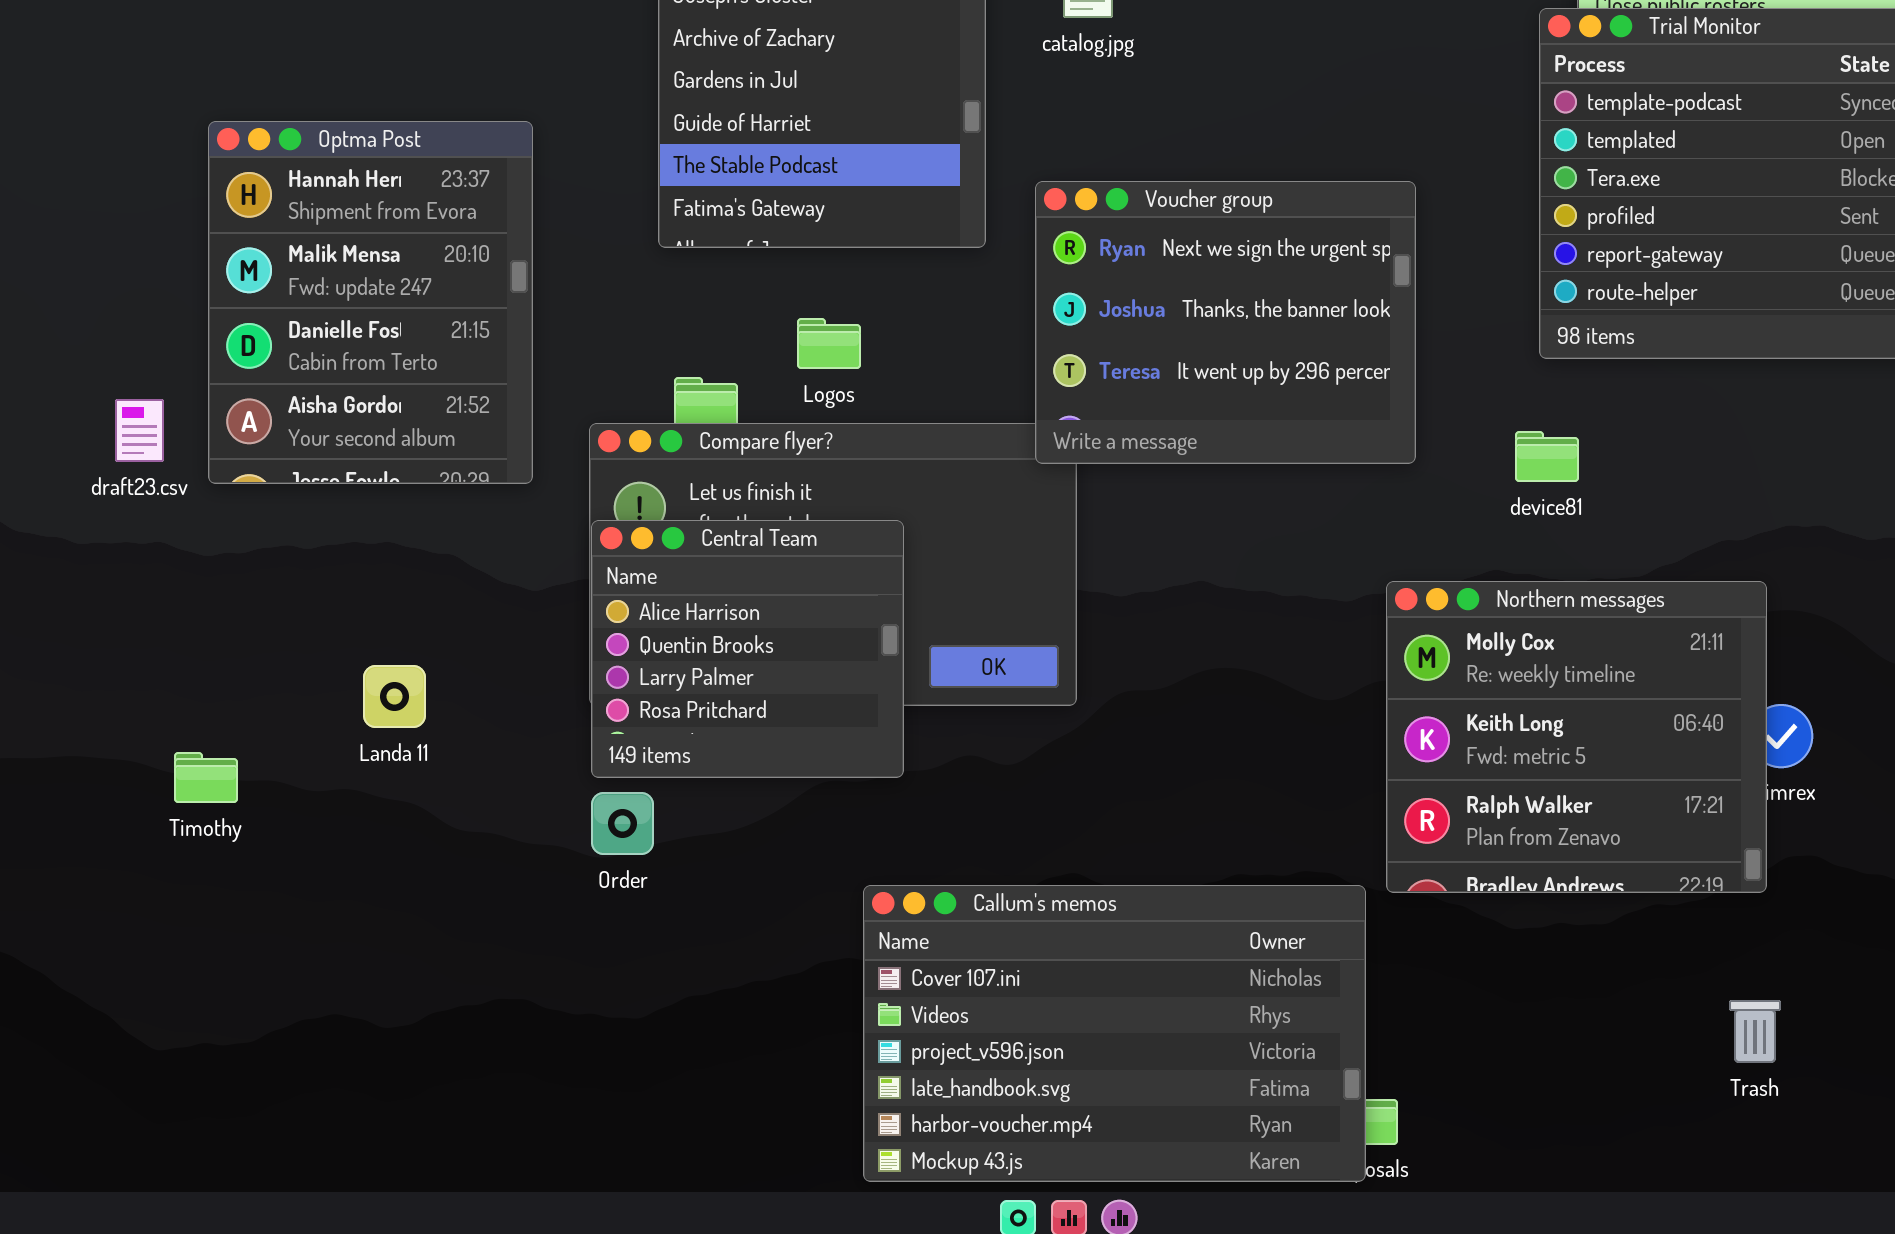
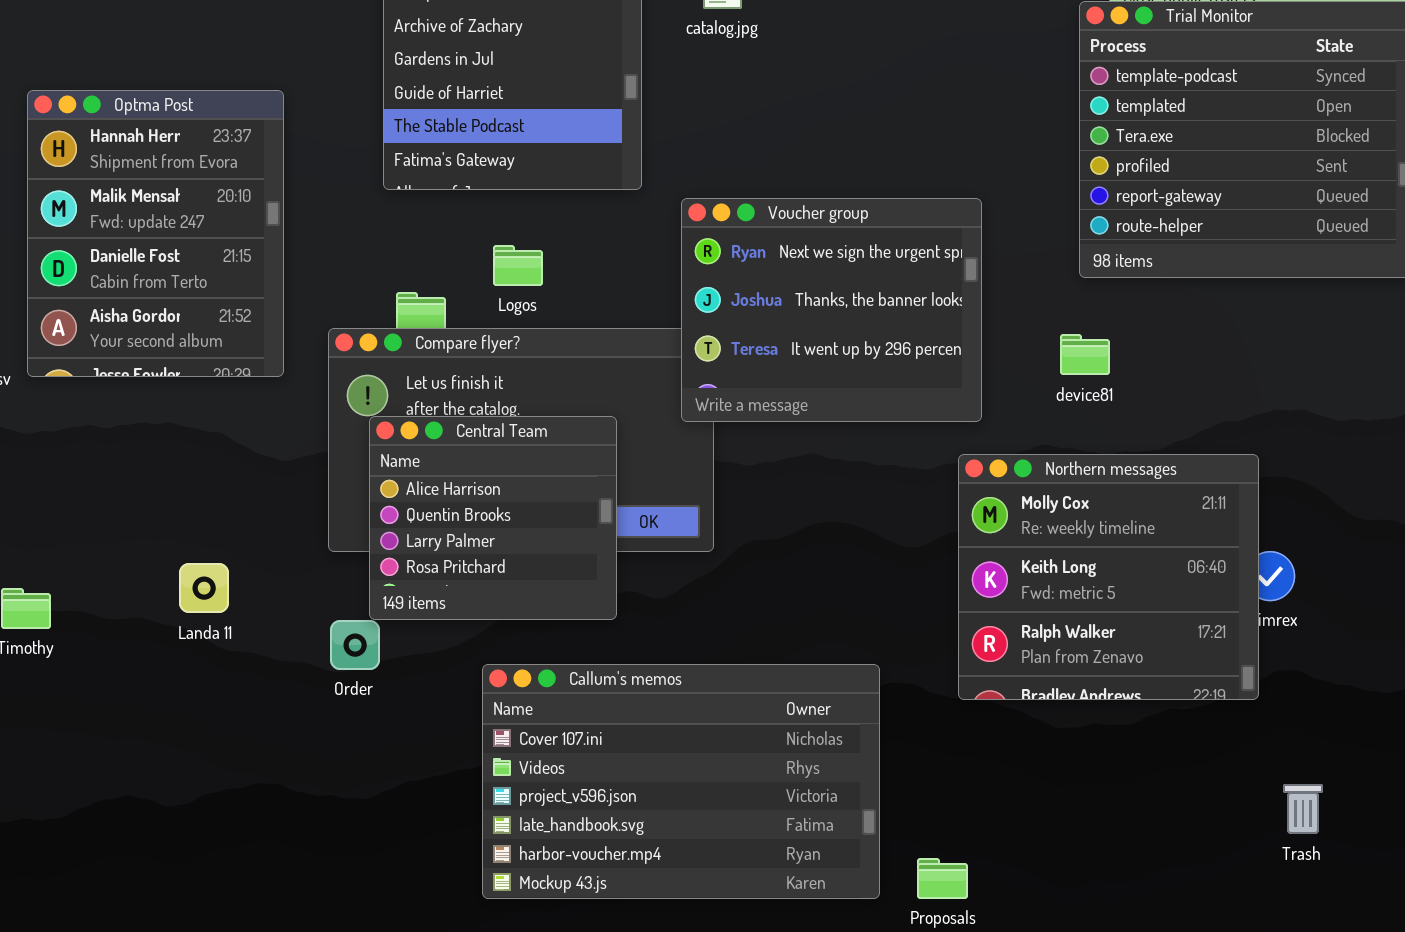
Voucher group: [1035,181,1416,464] -> [681,198,982,422], moved
Central Team: [591,520,904,778] -> [369,416,617,620], moved
Landa 11: [363,665,426,728] -> [179,563,229,613], moved
Callum's memos: [863,885,1366,1182] -> [482,664,880,899], moved
Trash: [1729,1000,1781,1063] -> [1283,784,1323,834], moved

